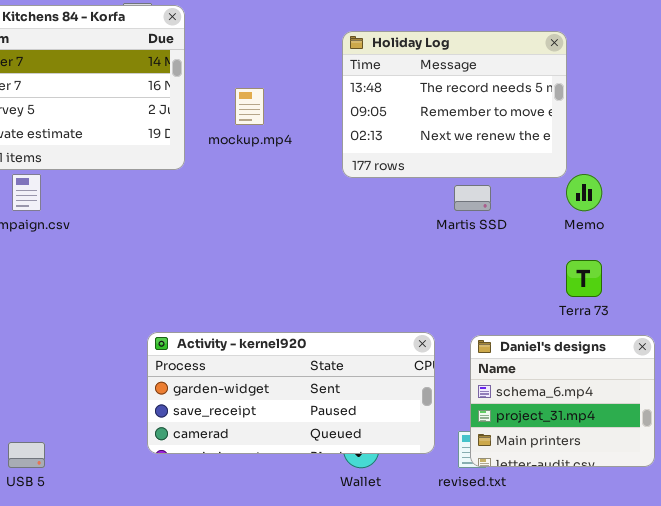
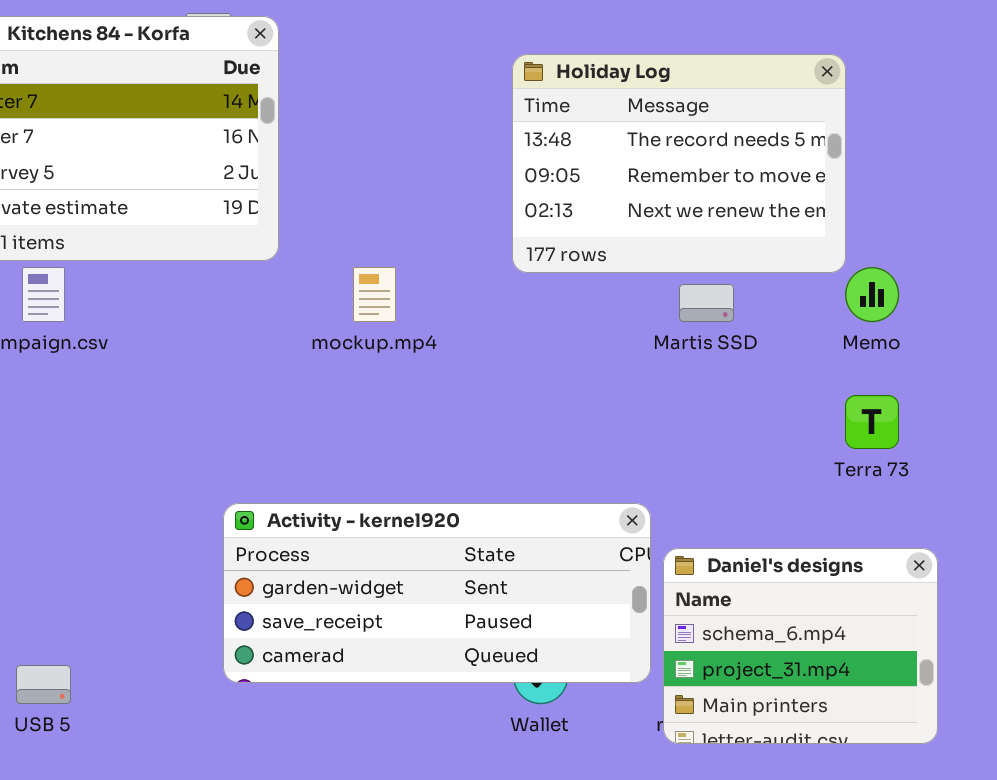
mockup.mp4: [235,88,264,125] -> [353,267,396,322], moved
Daniel's designs: [470,335,655,467] -> [663,548,938,744], moved

